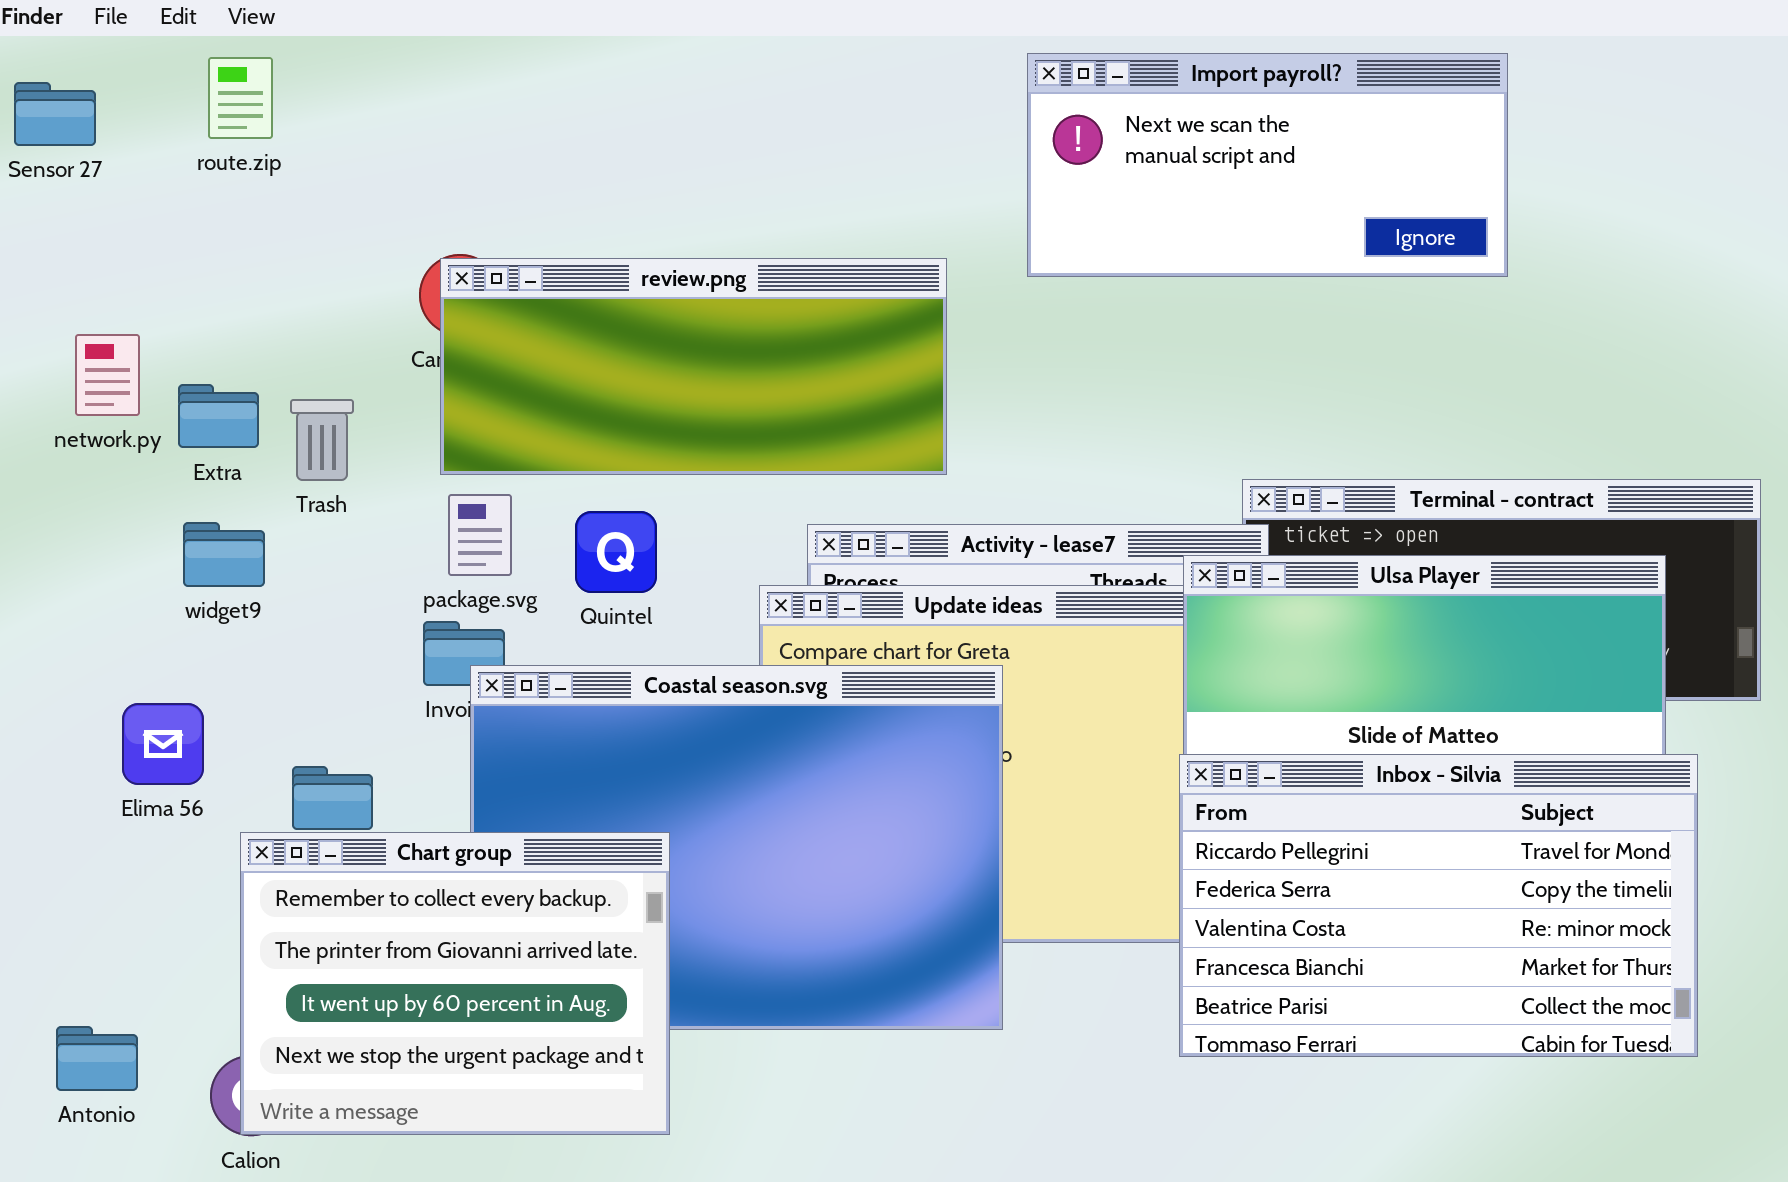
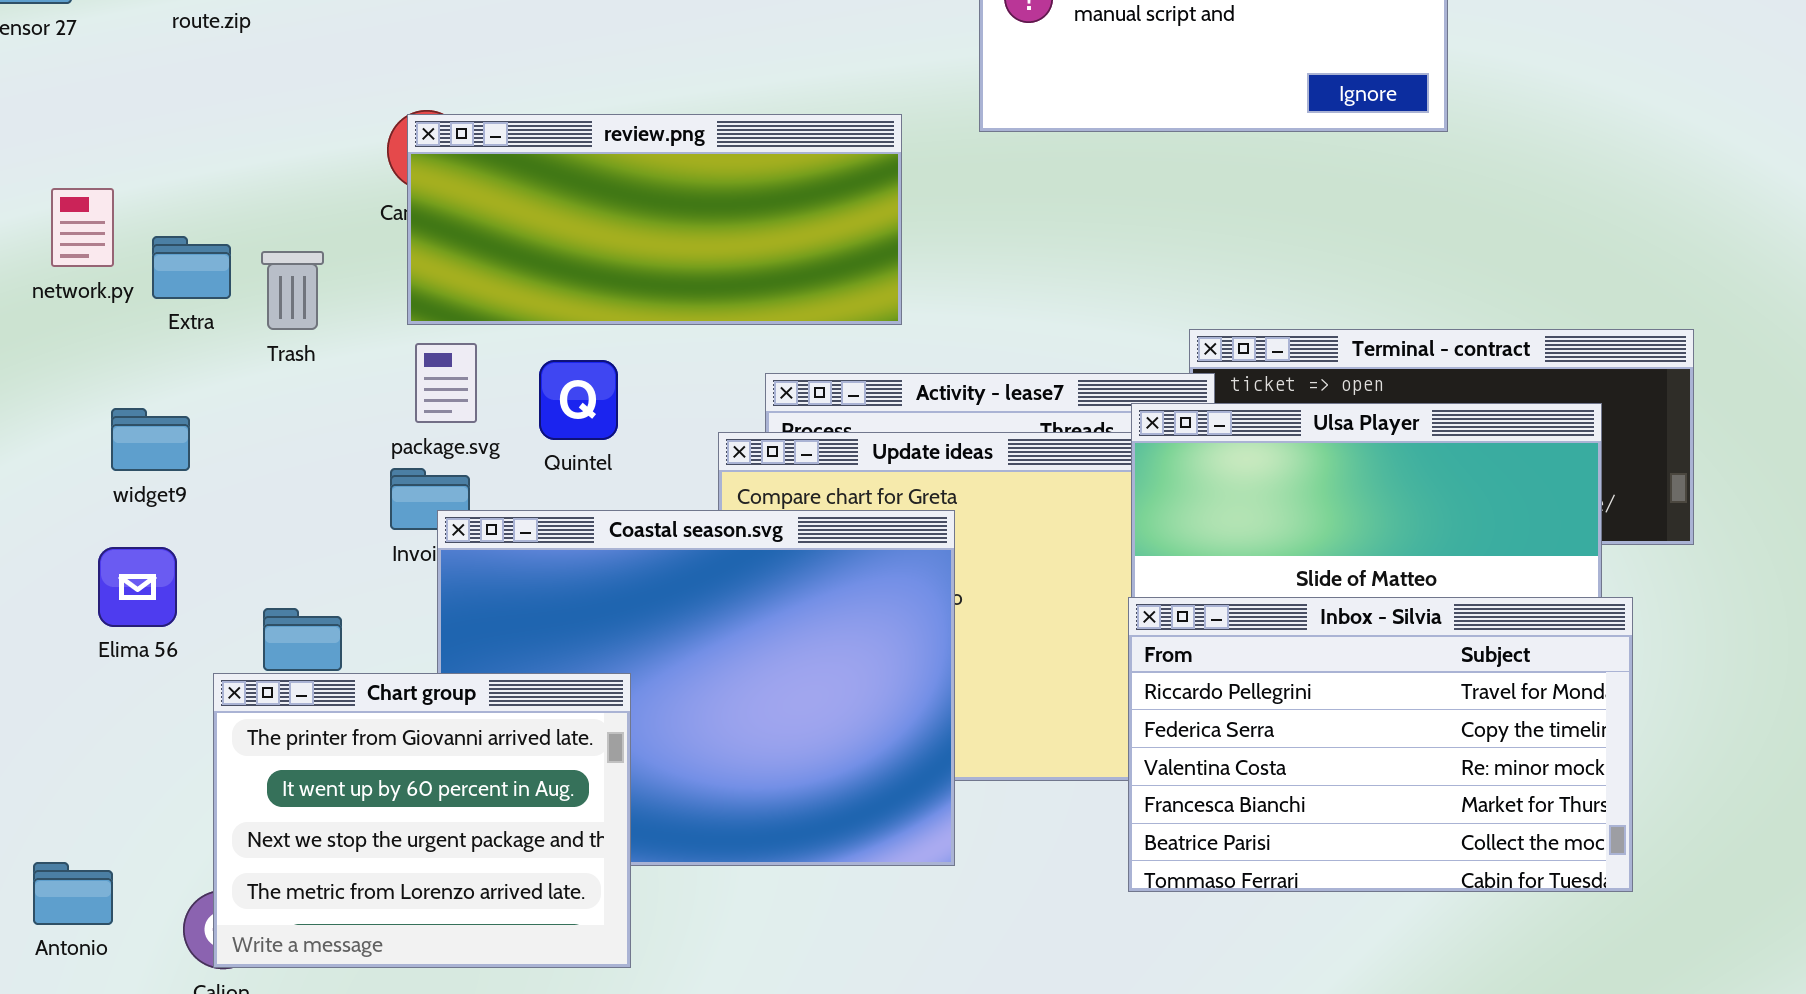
widget9: [183,522,265,587] -> [111,408,190,471], moved
Chart group: [240,832,670,1135] -> [213,673,631,968], scrolled down 1 row

